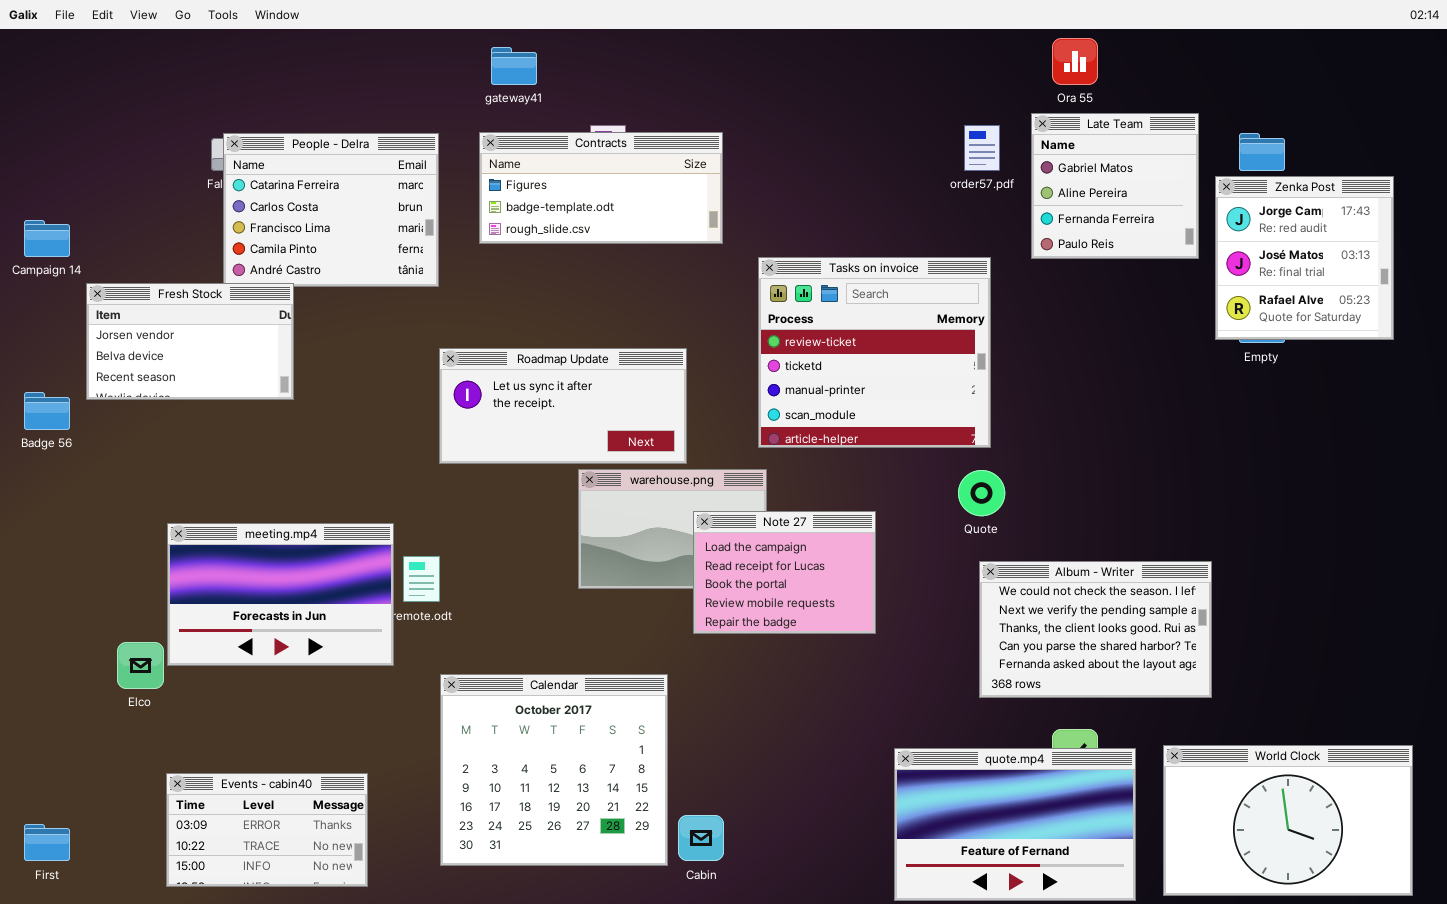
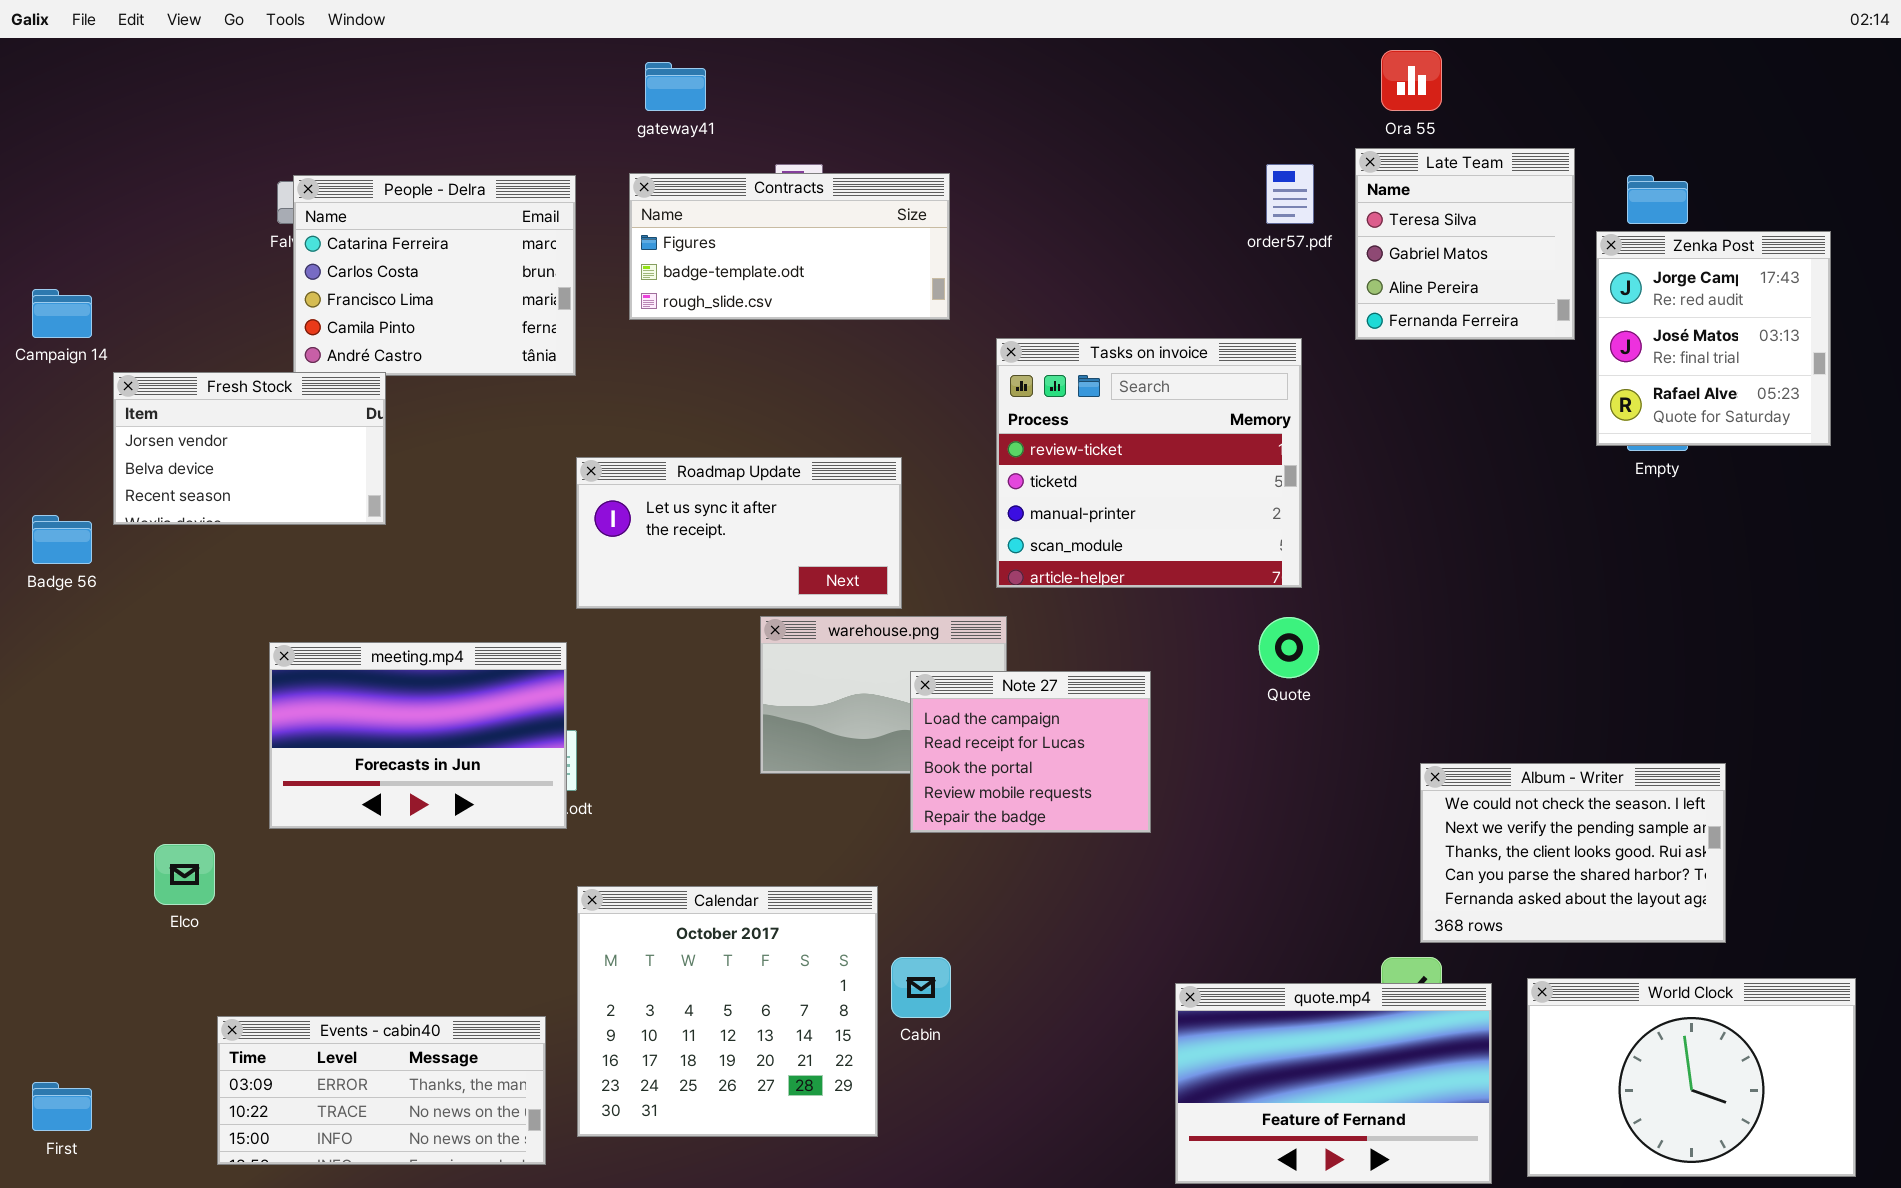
Late Team: [1031,113,1199,259] -> [1355,148,1575,340], scrolled up 1 row
meeting.mp4: [167,523,394,666] -> [269,642,567,829], moved
Album - Writer: [979,561,1212,698] -> [1420,763,1726,943], moved
Events - cabin40: [166,773,368,887] -> [217,1016,546,1165], resized
Cabin: [678,815,724,861] -> [891,957,951,1018], moved

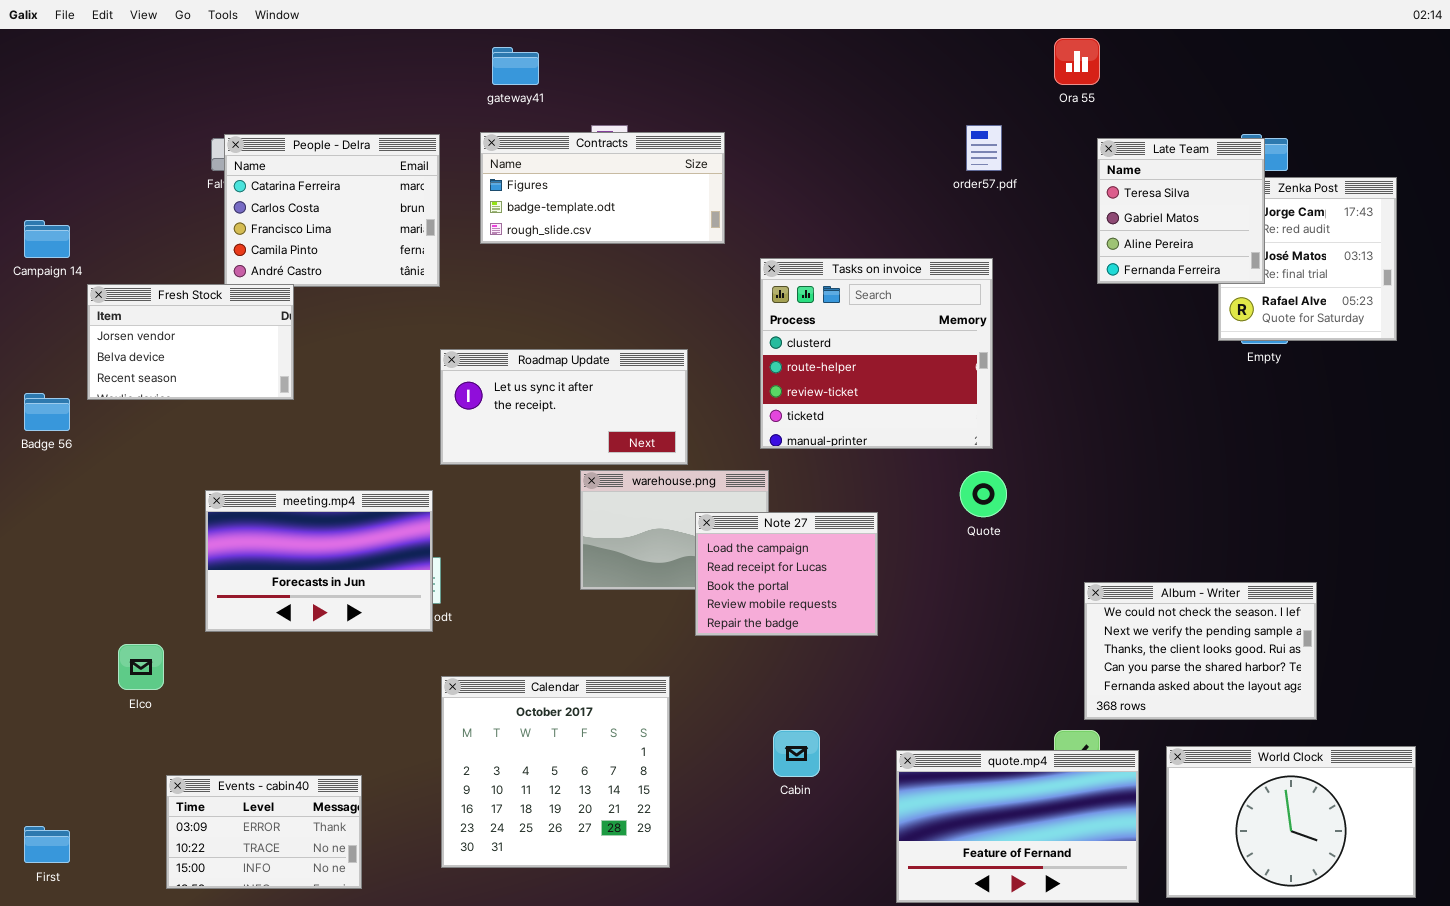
Late Team: [1355,148,1575,340] -> [1097,138,1265,284], moved
Tasks on invoice: [996,338,1302,588] -> [760,258,993,449], scrolled up 2 rows
Cabin: [891,957,951,1018] -> [773,730,820,777], moved
Events - cabin40: [217,1016,546,1165] -> [166,775,362,889], resized

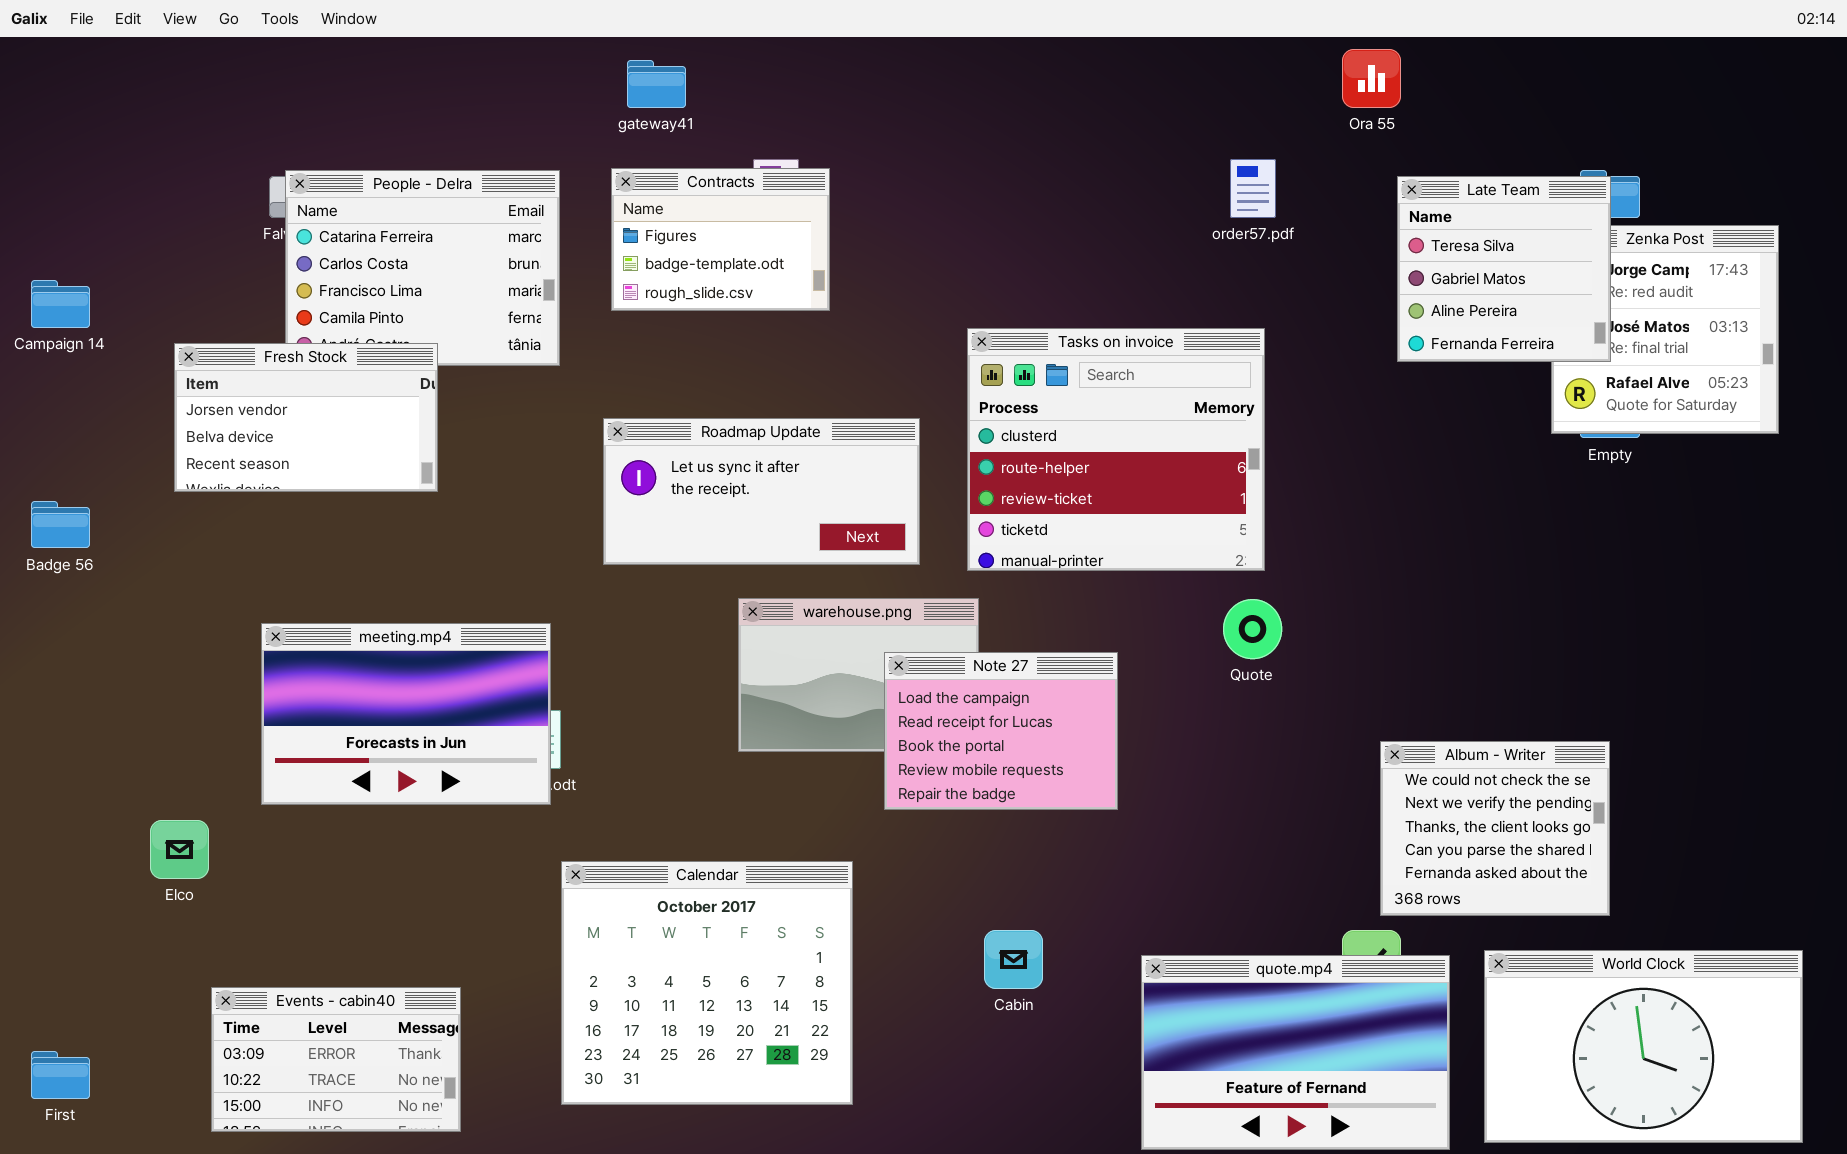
Contracts: [480,132,725,244] -> [611,168,830,311], resized
Fresh Stock: [87,284,294,400] -> [174,343,438,492], moved
Roadmap Update: [440,349,688,465] -> [603,418,920,565], moved
Album - Writer: [1084,582,1317,720] -> [1380,741,1610,916], resized

